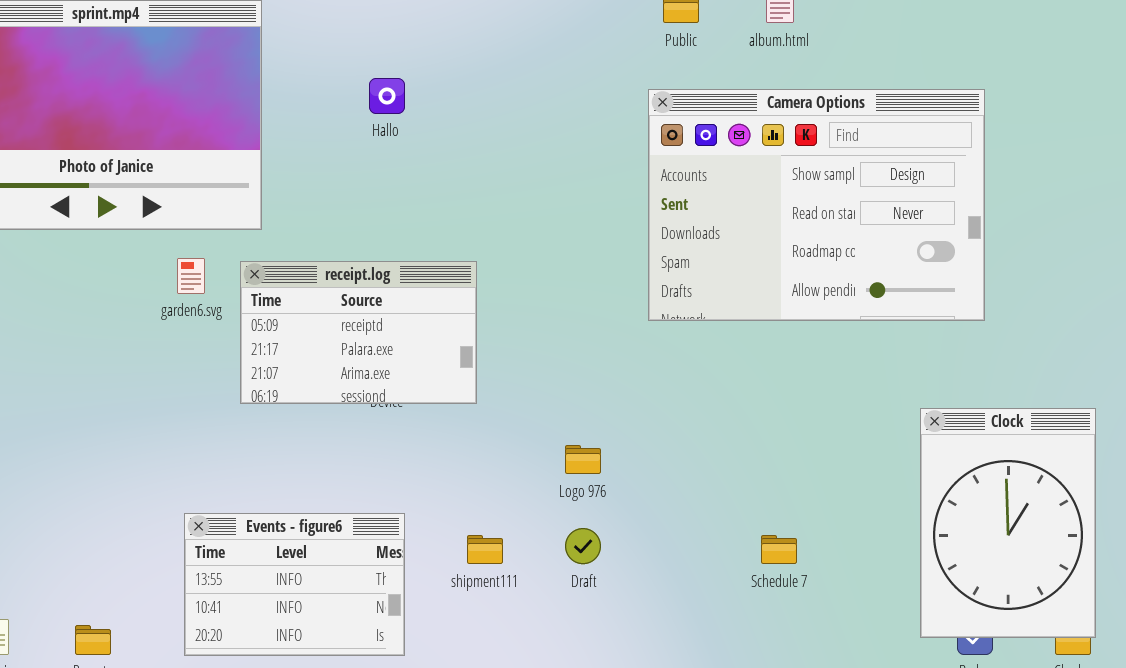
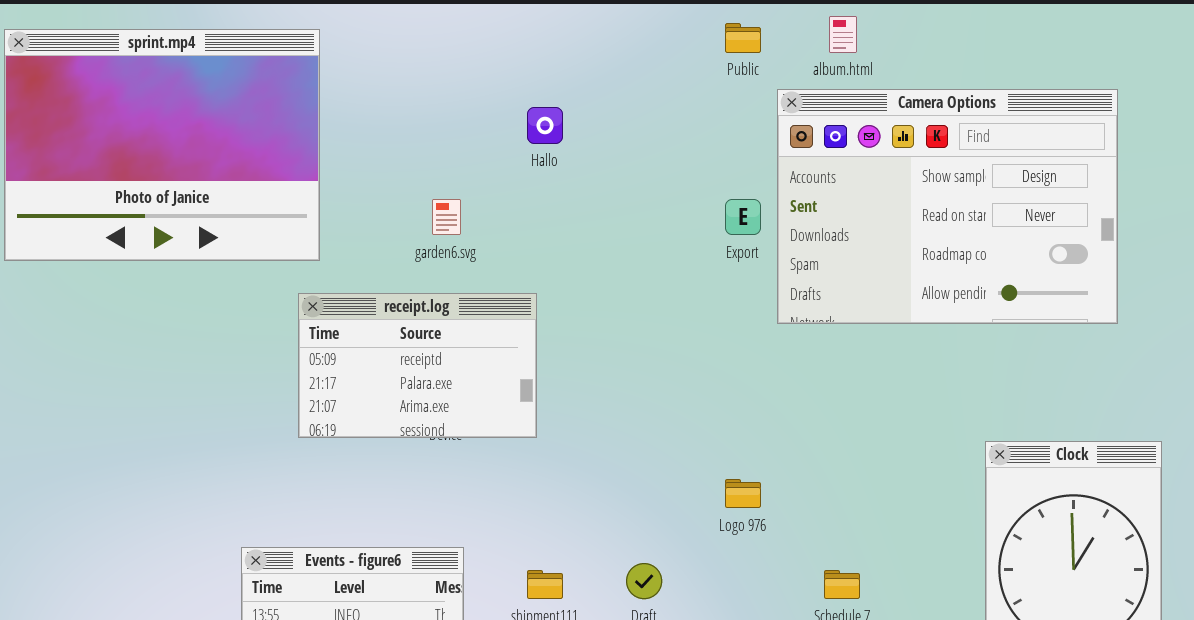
Hallo: [369,78,405,114] -> [527,107,563,144], moved
Camera Options: [648,89,985,321] -> [777,89,1118,324], moved
garden6.svg: [177,258,205,294] -> [432,199,461,235], moved
Logo 976: [565,445,601,474] -> [725,479,761,508], moved

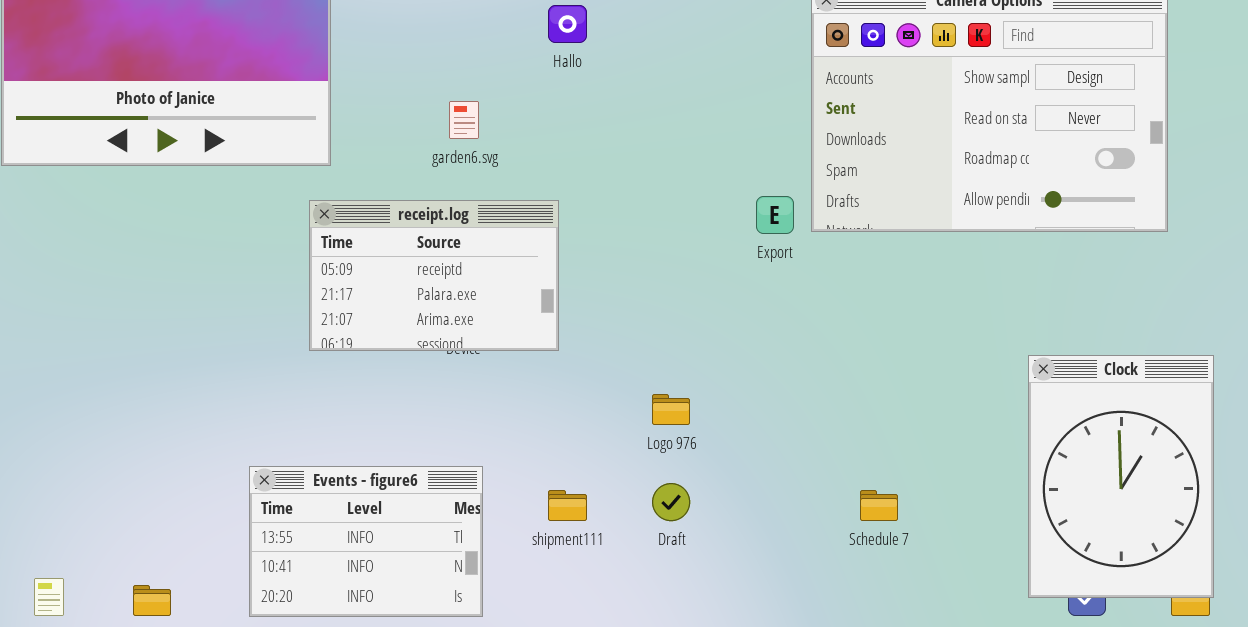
Export: [725,199,761,235] -> [756,196,794,234], moved
Logo 976: [725,479,761,508] -> [652,394,690,425], moved

